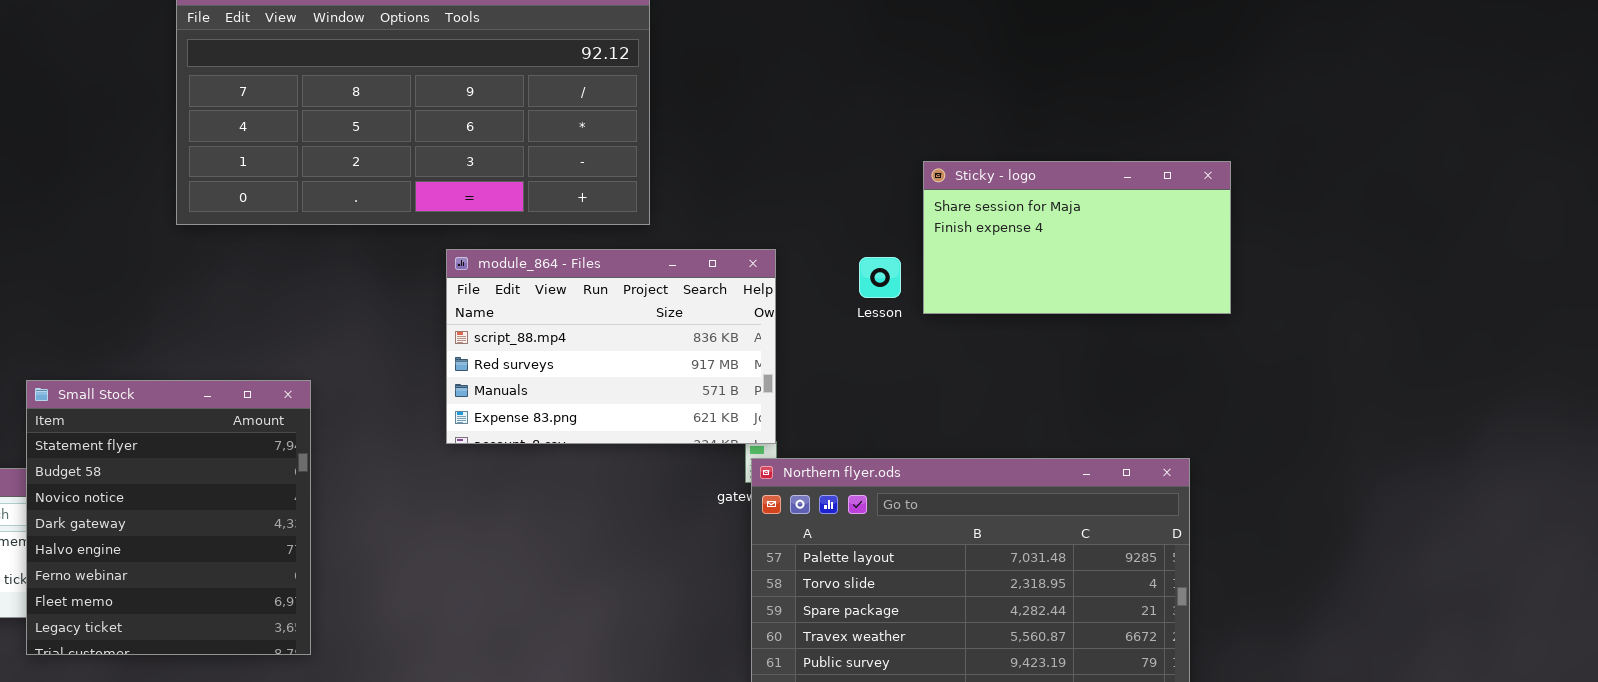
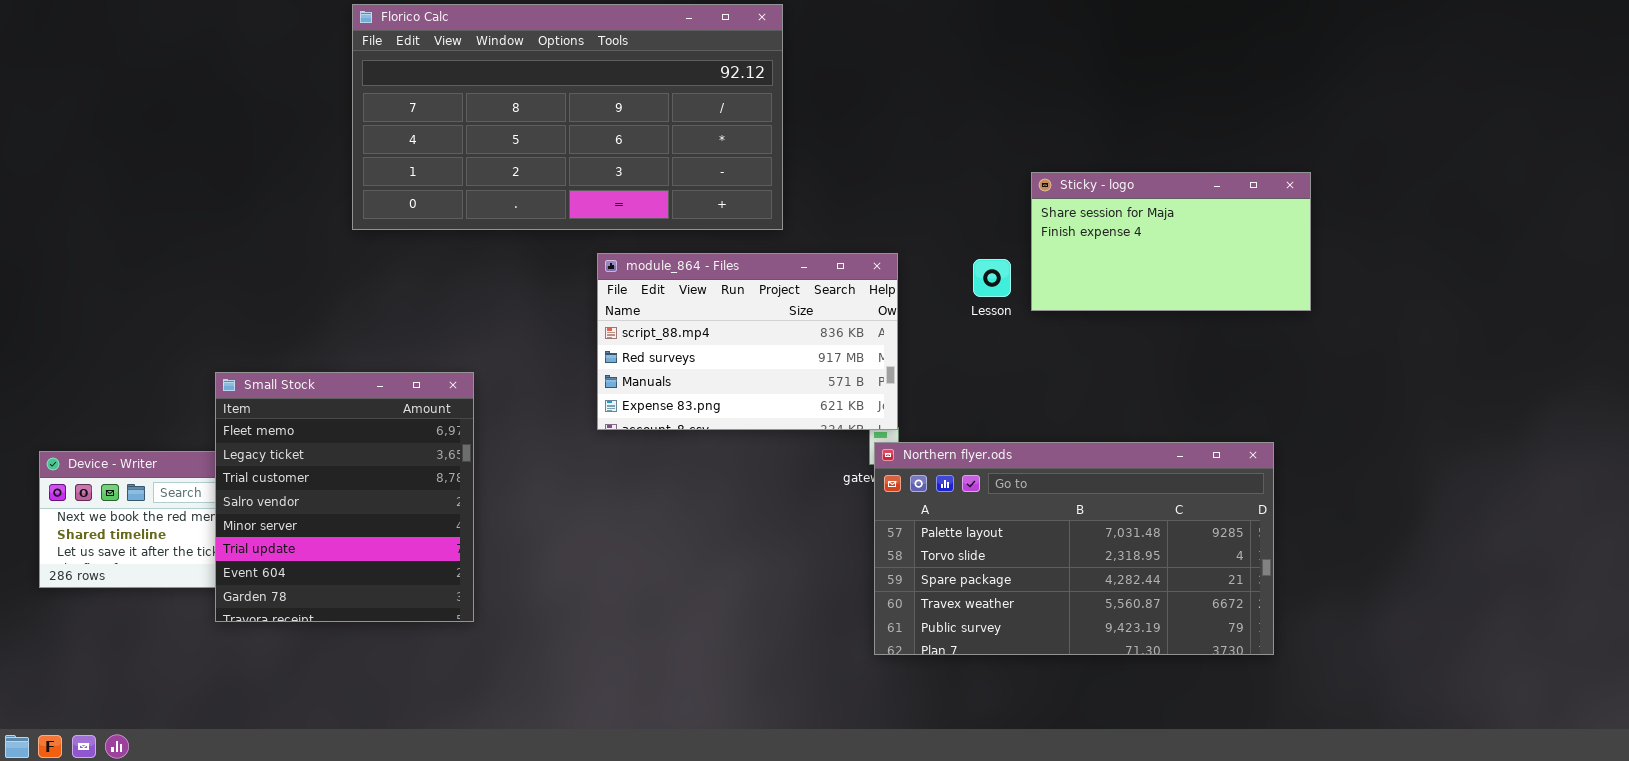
Small Stock: [26,380,311,655] -> [215,372,474,622], scrolled down 6 rows

